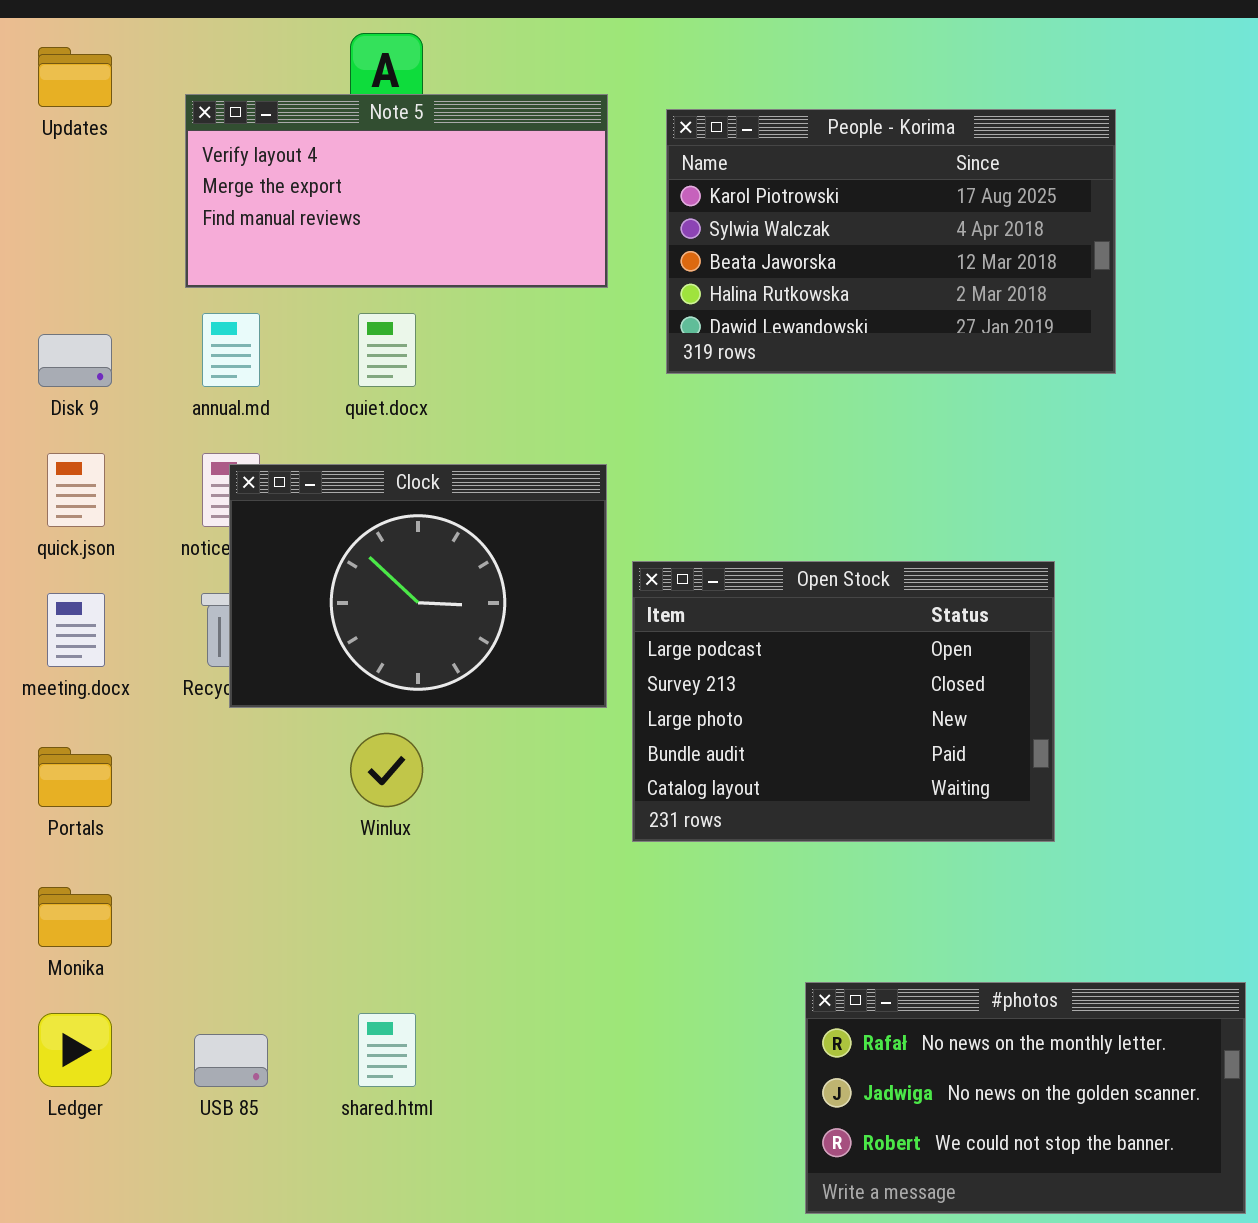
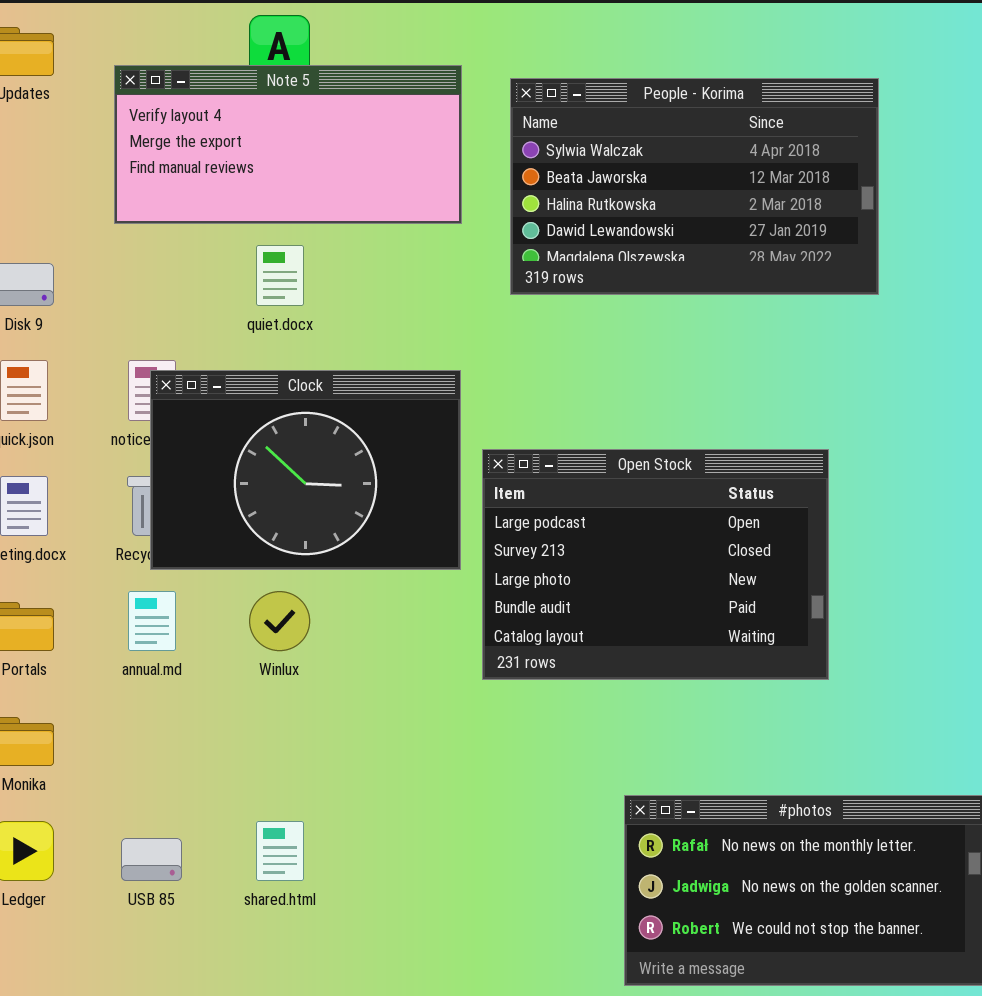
People - Korima: [666,109,1116,374] -> [510,78,879,295], scrolled down 1 row
annual.md: [202,313,260,387] -> [128,591,176,651], moved

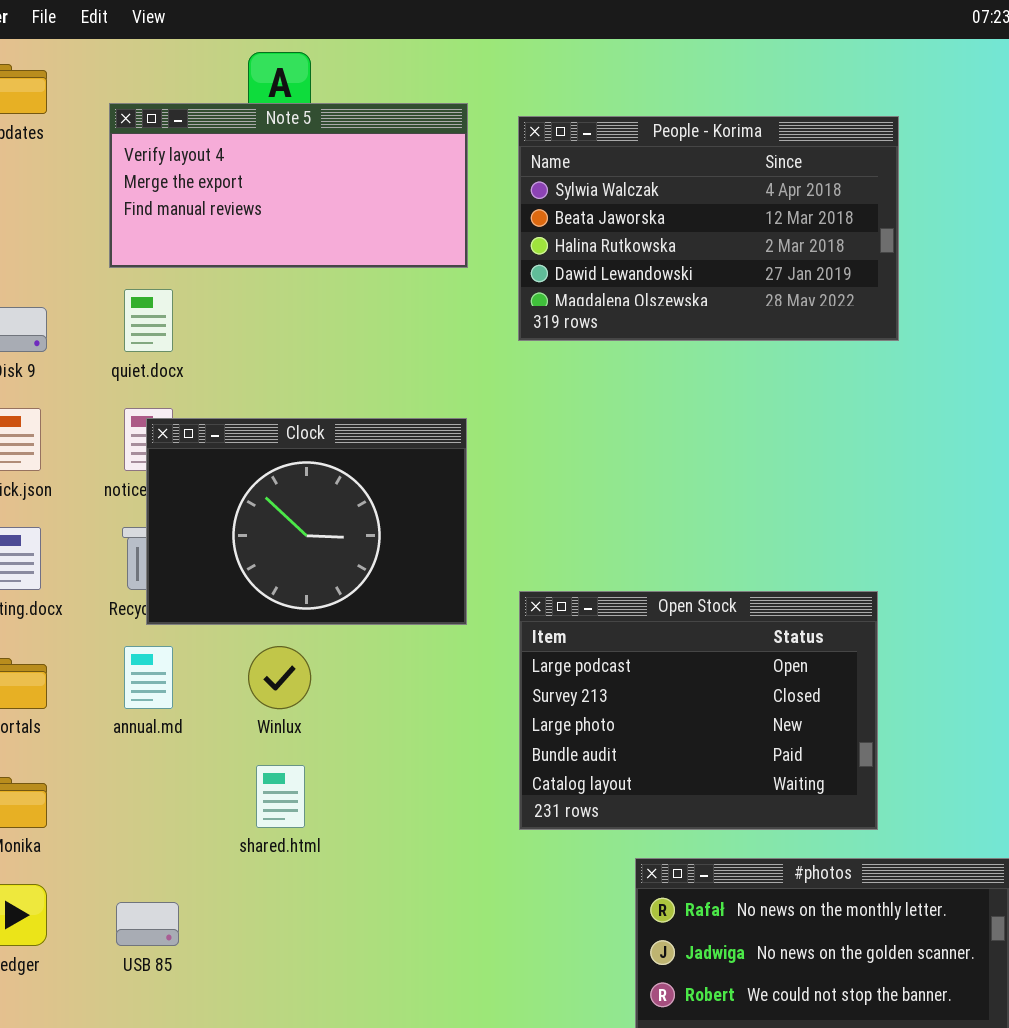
quiet.docx: [256,245,304,306] -> [124,289,173,352], moved
Open Stock: [482,449,829,680] -> [519,591,878,830], moved
shared.html: [256,821,304,881] -> [256,765,305,828], moved

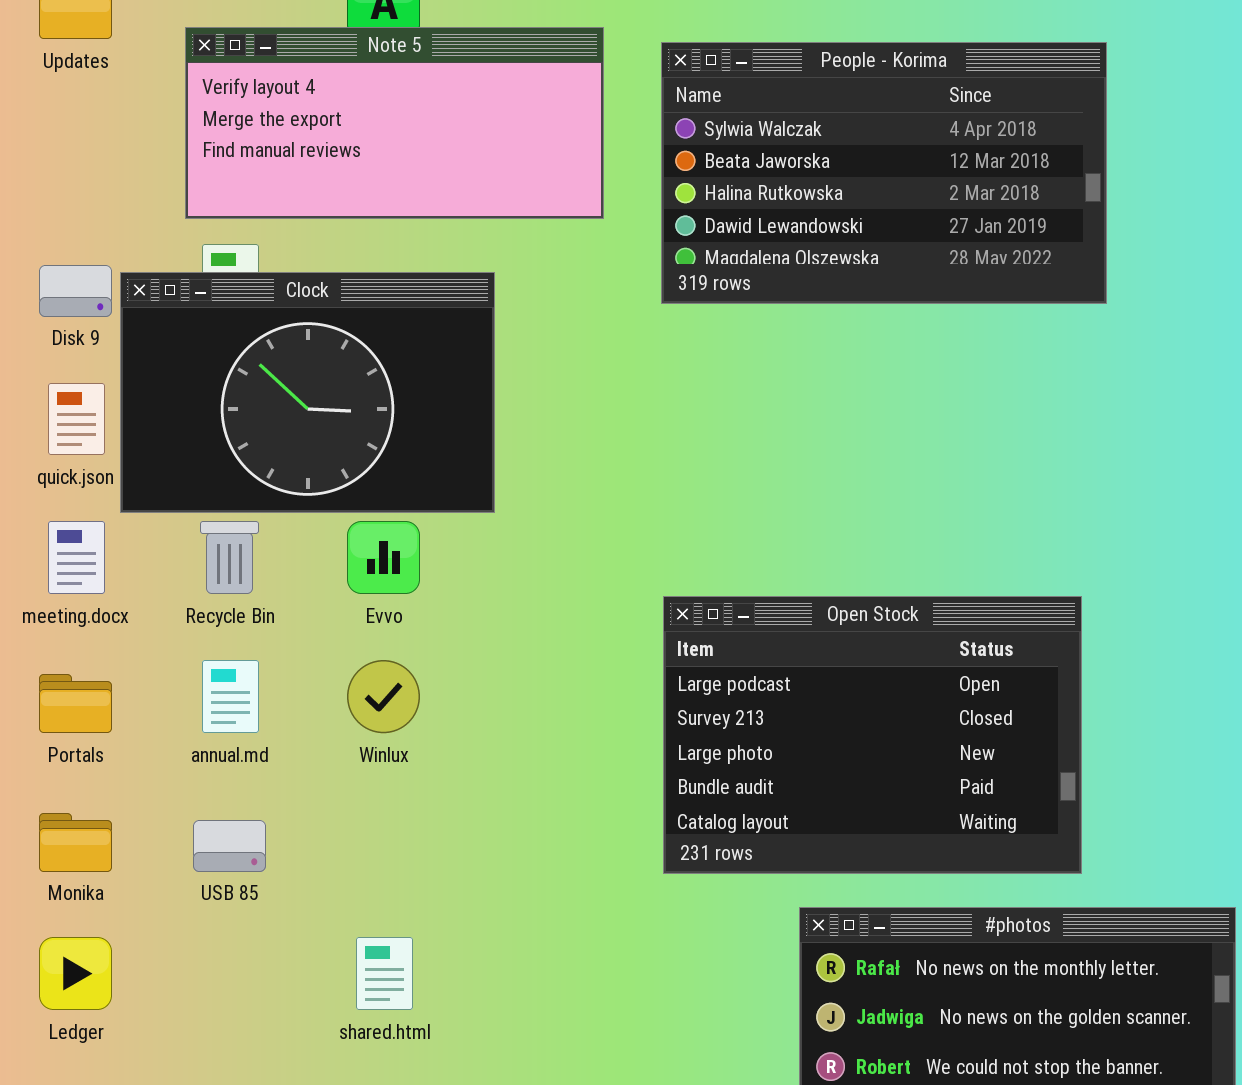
Clock: [146,418,467,625] -> [120,272,495,513], moved
shared.html: [256,765,305,828] -> [356,937,413,1010], moved
USB 85: [116,902,179,946] -> [193,820,266,872], moved

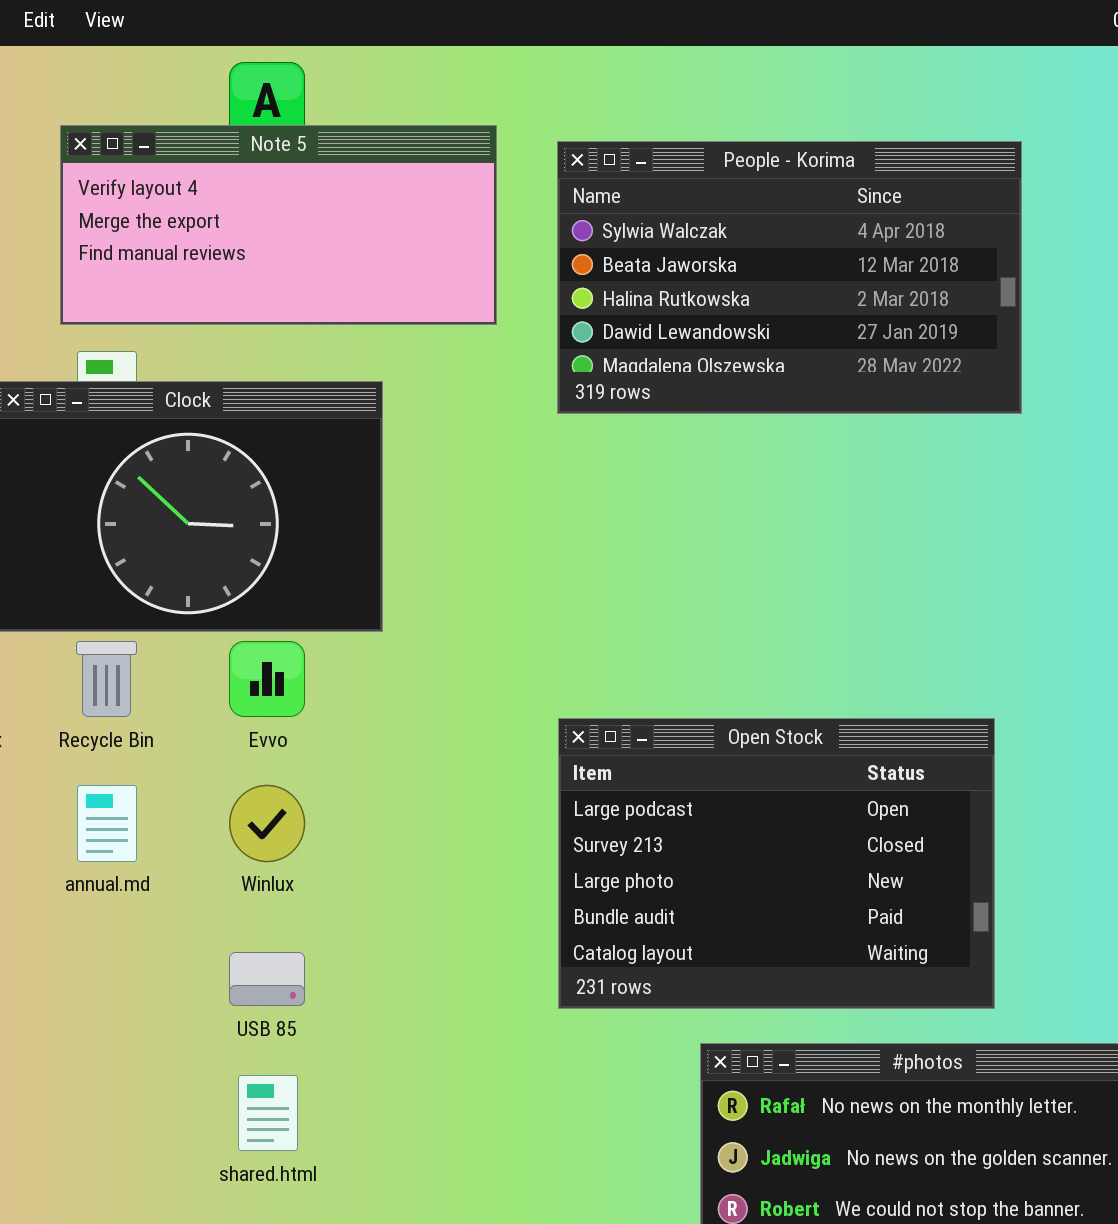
USB 85: [193,820,266,872] -> [229,952,305,1006], moved

